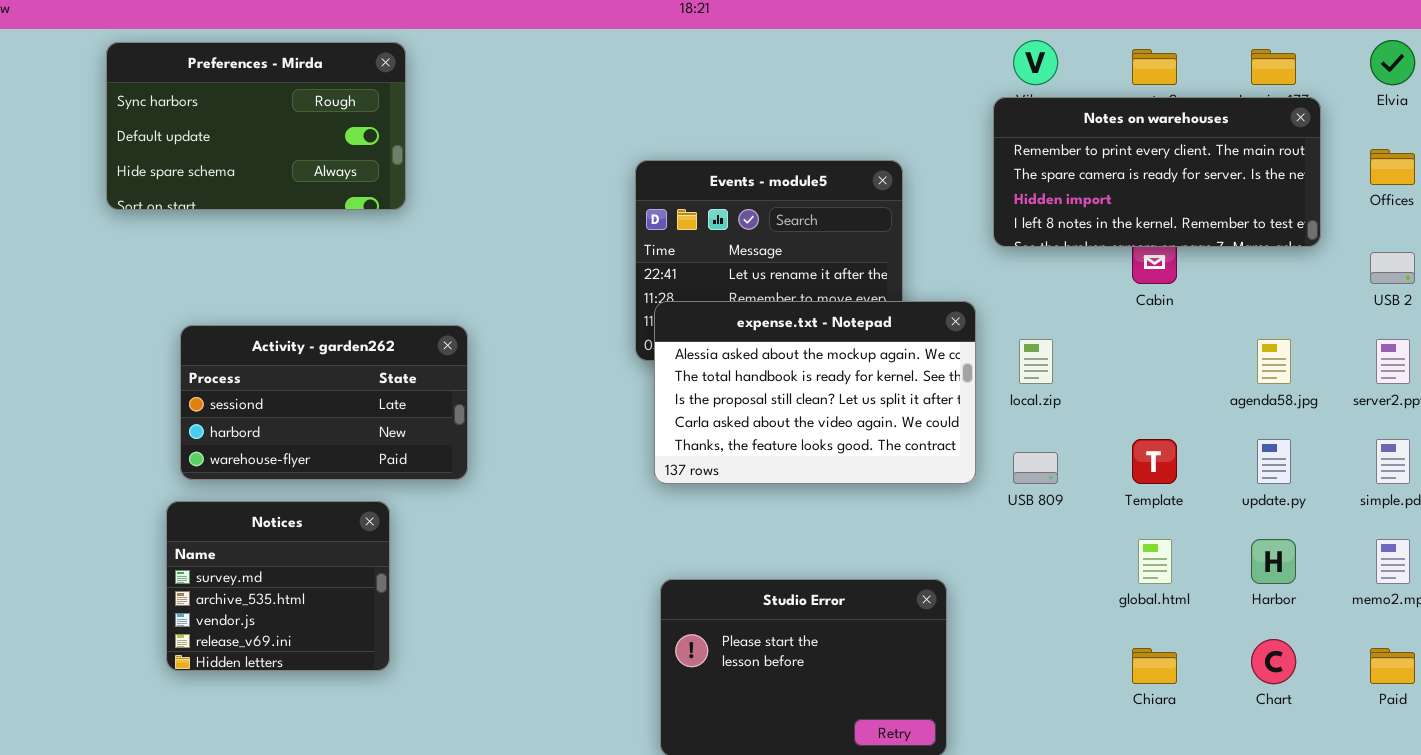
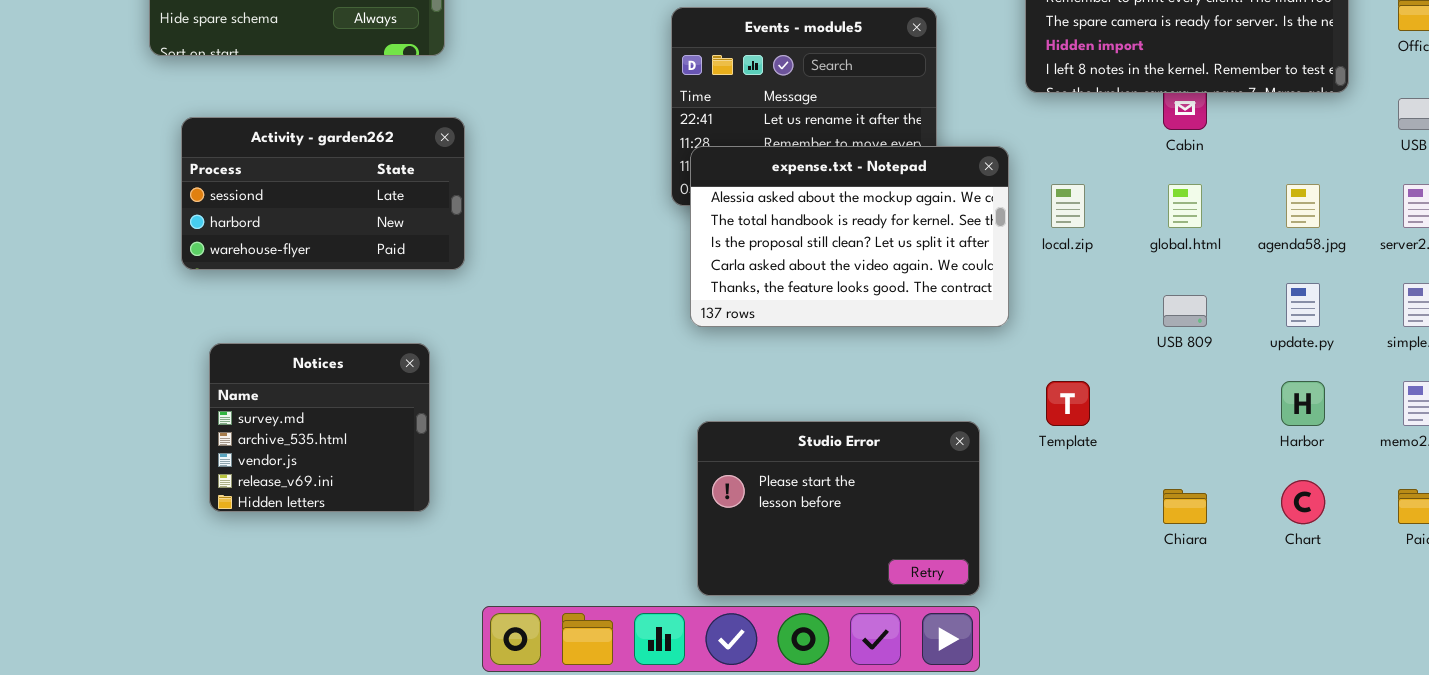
Activity - garden262: [180,325,468,480] -> [181,117,465,270], moved
Template: [1132,439,1177,484] -> [1046,381,1090,426], moved
USB 809: [1013,452,1058,484] -> [1163,295,1207,327], moved
global.html: [1138,539,1172,584] -> [1168,184,1202,228], moved

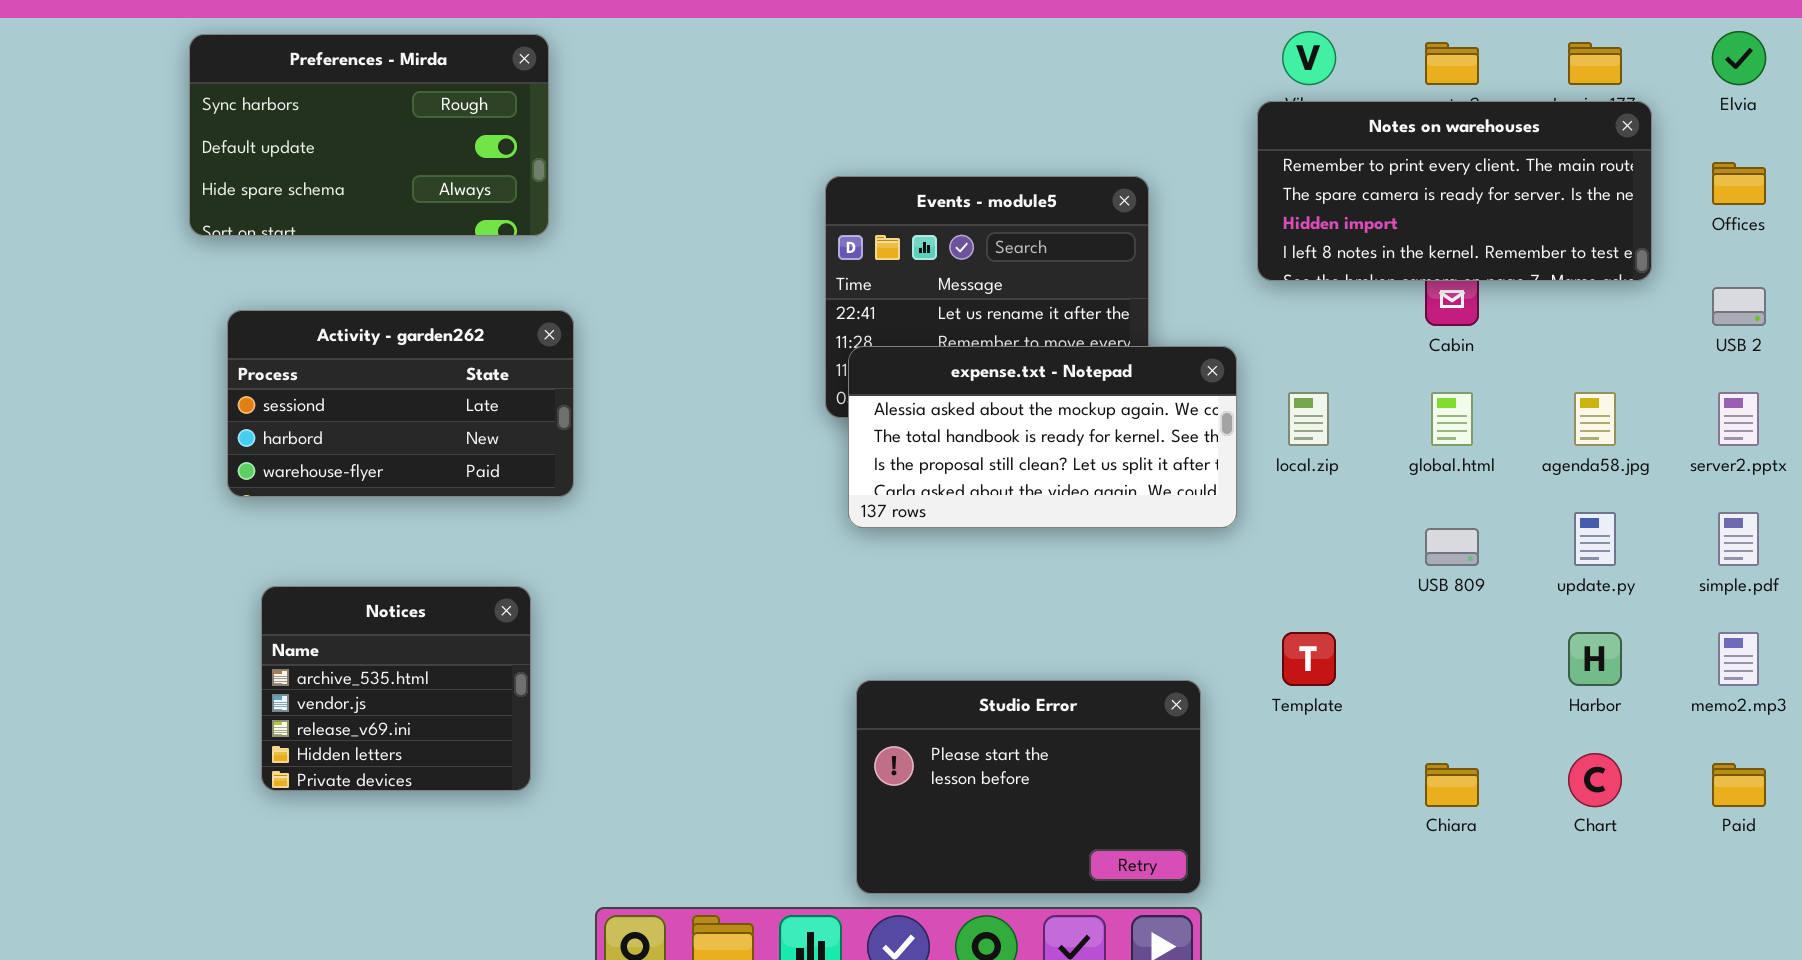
expense.txt - Notepad: [690,146,1009,327] -> [848,346,1237,528], resized
Notices: [209,343,430,512] -> [261,586,531,791], scrolled down 1 row

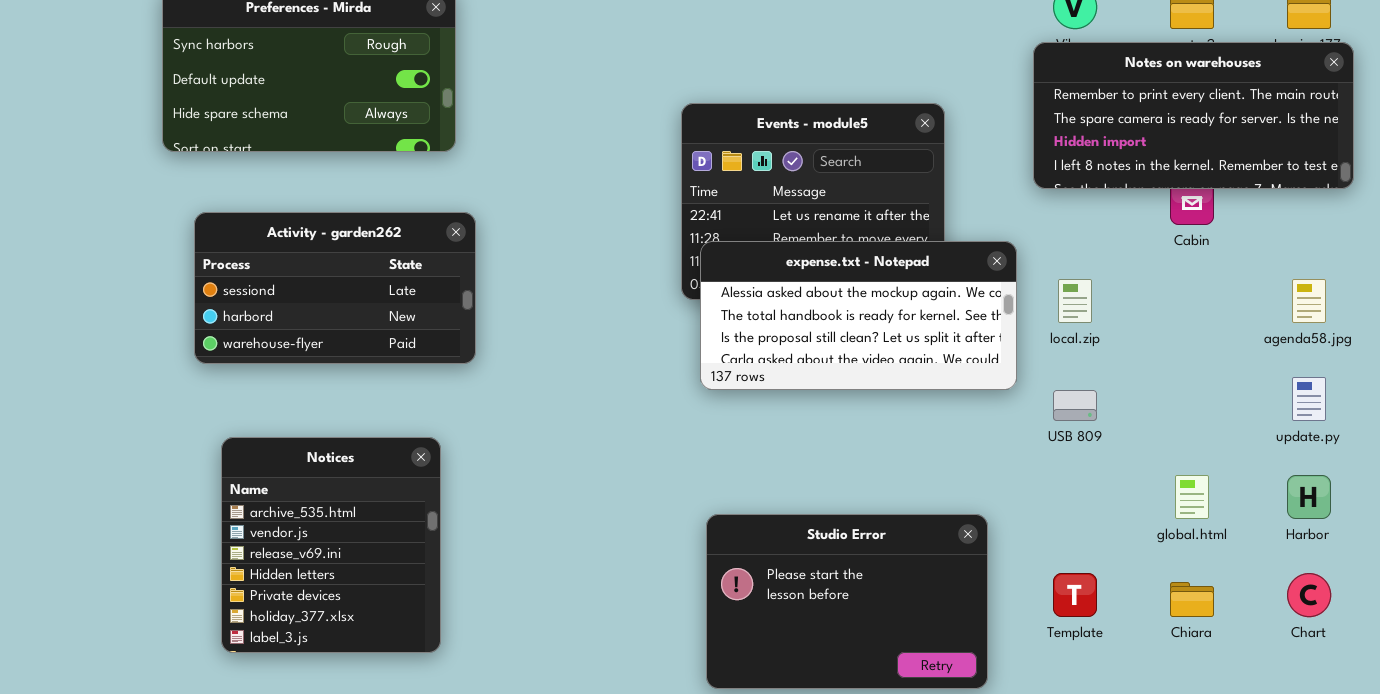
global.html: [1431,392,1473,446] -> [1175,475,1209,519], moved
USB 809: [1425,528,1479,566] -> [1053,390,1097,421], moved
Notices: [261,586,531,791] -> [221,437,441,653], resized
Template: [1282,632,1336,686] -> [1053,573,1097,617], moved

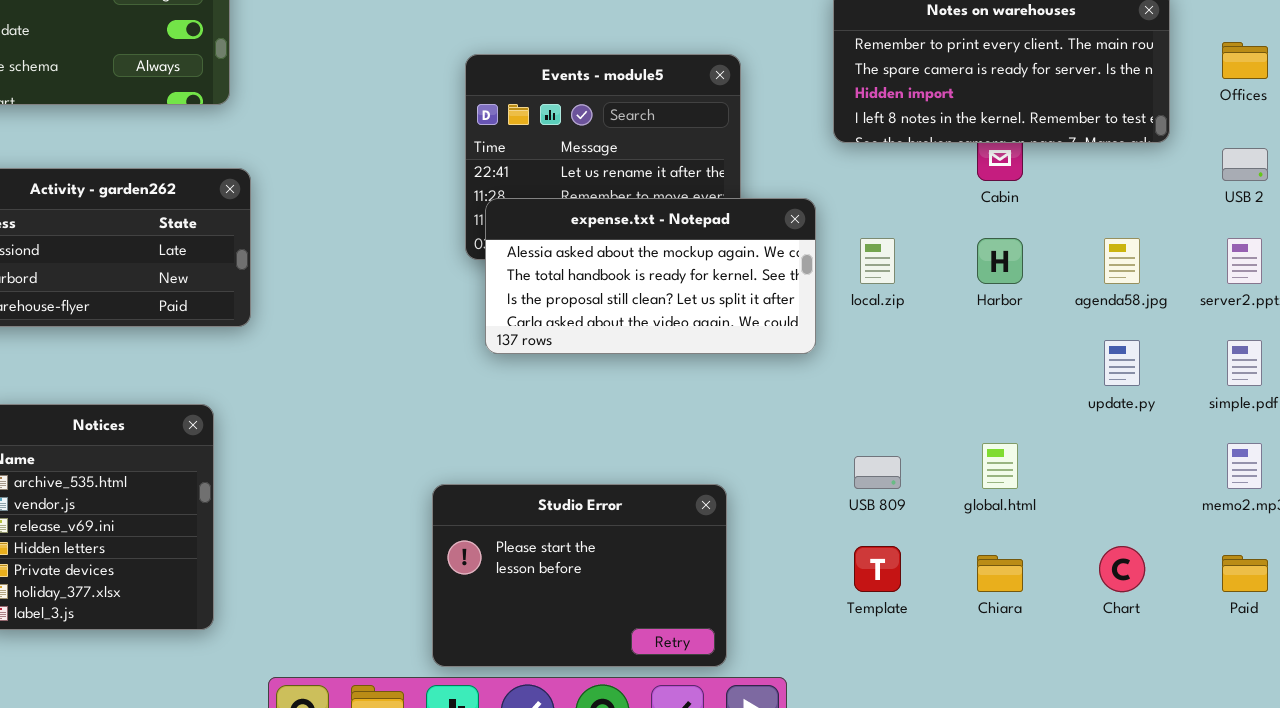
USB 809: [1053,390,1097,421] -> [854,456,901,489], moved
Harbor: [1287,475,1331,519] -> [977,238,1023,284], moved
Studio Error: [706,514,988,689] -> [432,484,727,667], moved

